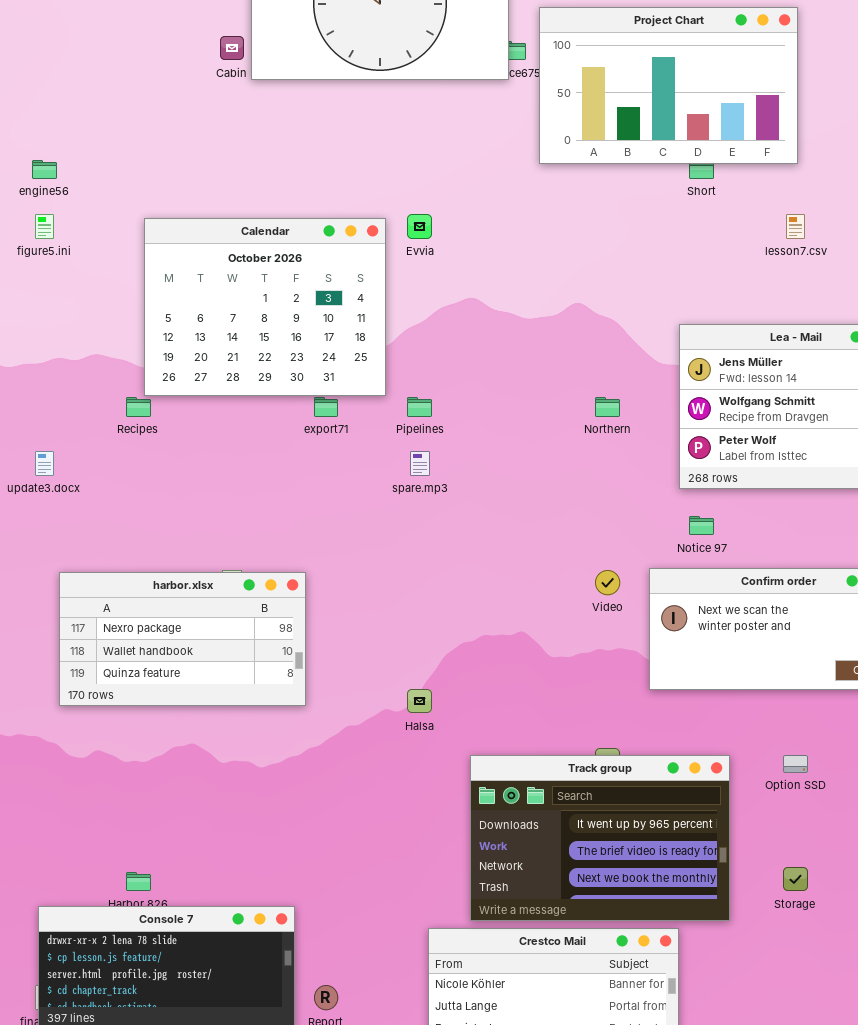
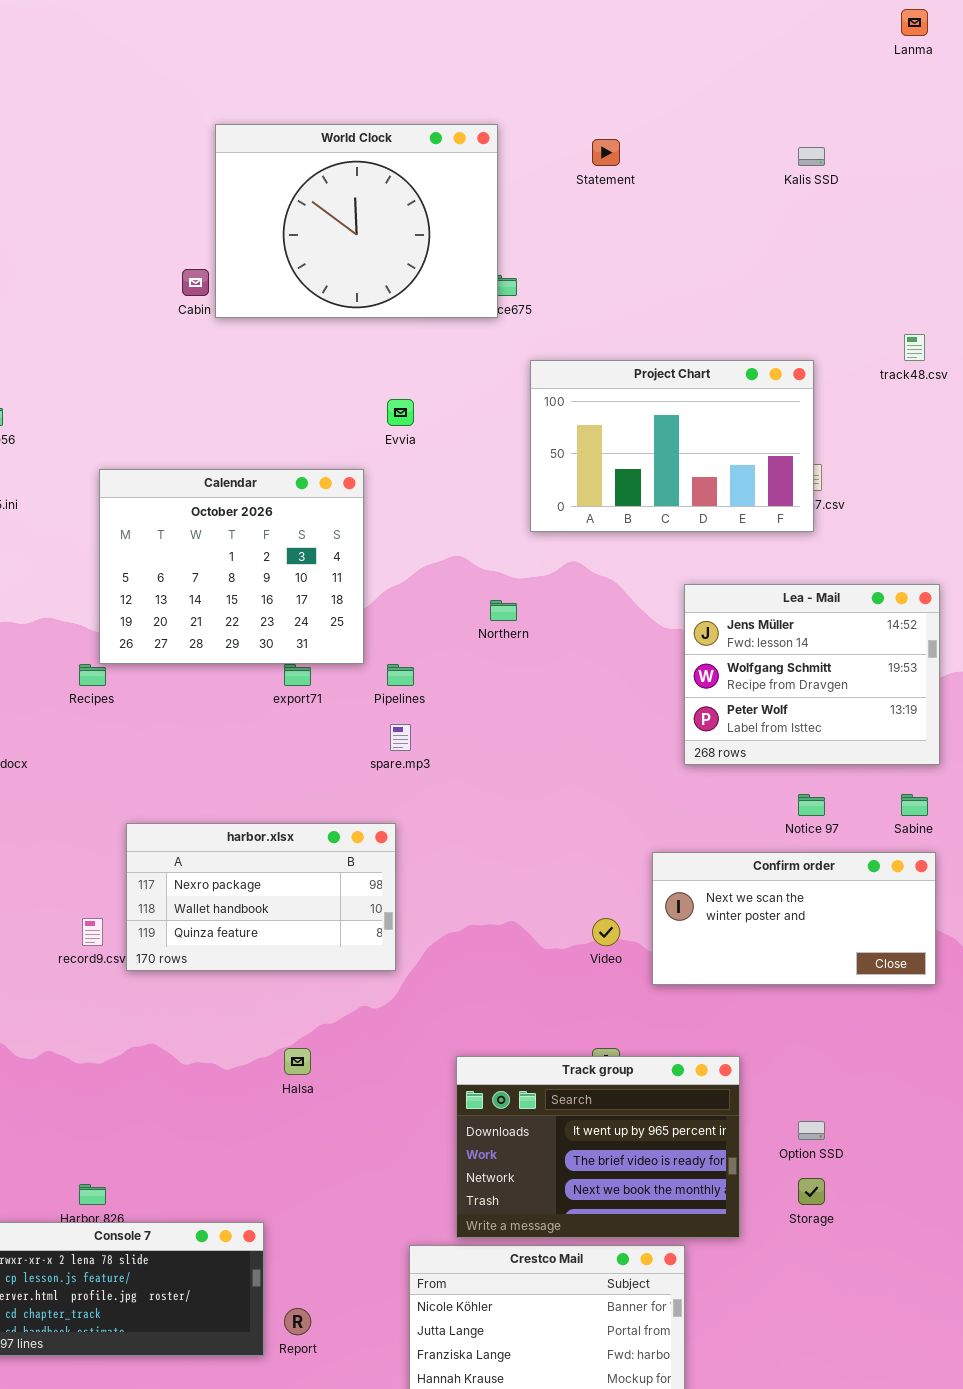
Project Chart: [539,7,798,164] -> [530,360,814,532], moved
Evvia: [407,214,432,239] -> [387,399,414,426], moved
Northern: [595,397,620,417] -> [490,600,517,621], moved
Notice 97: [689,516,714,535] -> [798,794,825,816], moved
Video: [595,570,620,595] -> [592,918,620,946], moved
harbor.xlsx: [59,572,306,706] -> [126,823,396,971], moved
Halsa: [407,689,432,713] -> [284,1048,311,1075], moved
Option SSD: [783,755,808,773] -> [798,1121,825,1140], moved

